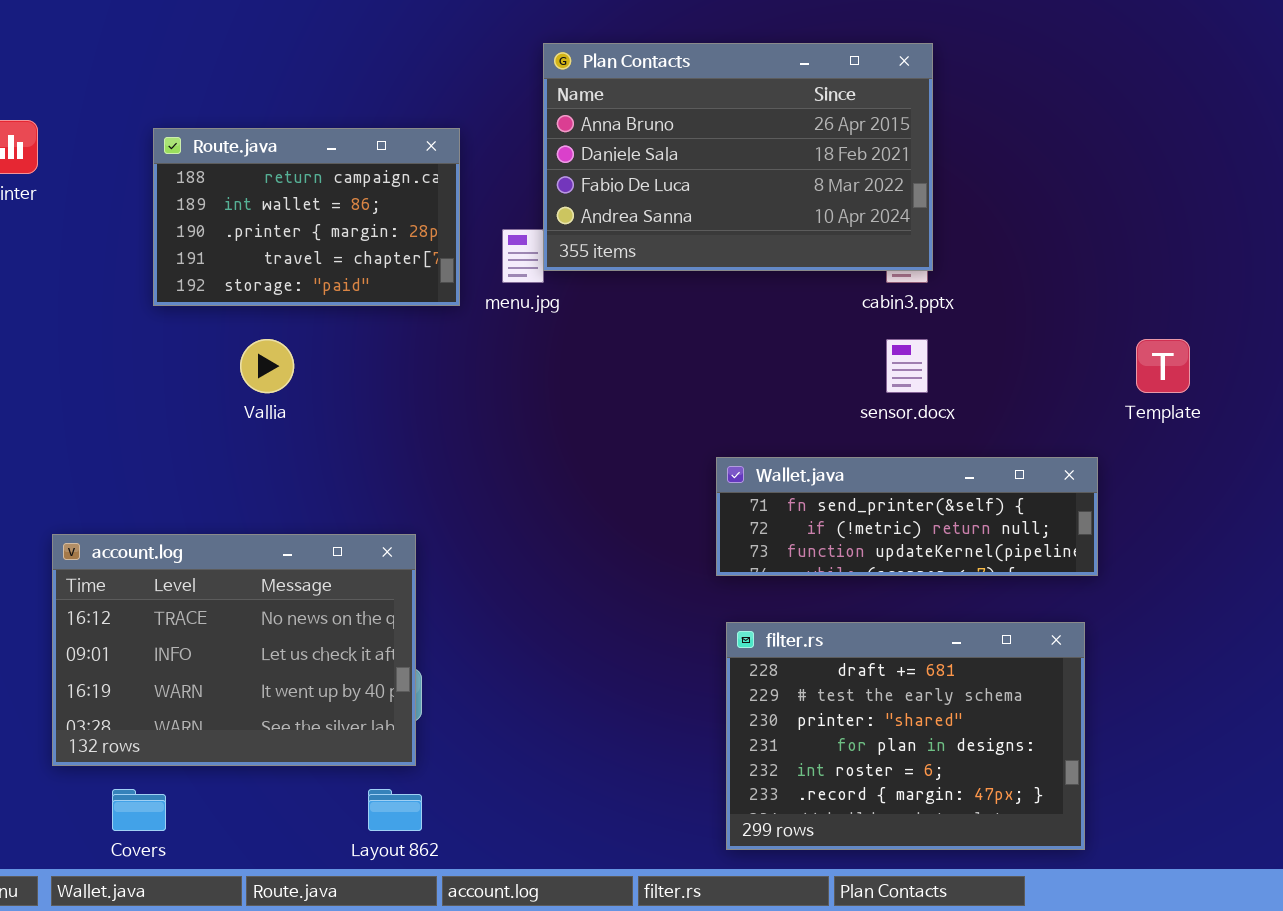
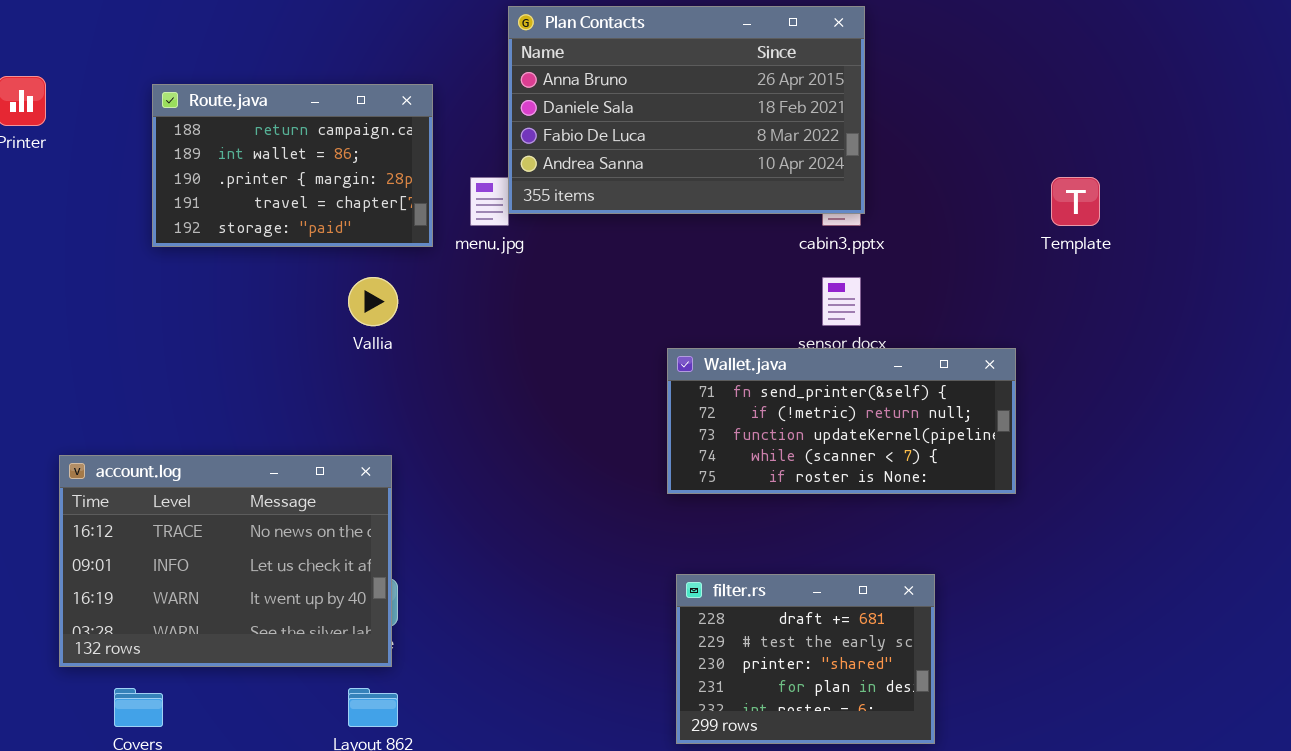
Vallia: [240,339,294,393] -> [348,277,398,326], moved
Template: [1136,339,1190,393] -> [1051,177,1100,226], moved
Wallet.java: [716,457,1098,576] -> [667,348,1016,494], resized
filter.rs: [726,622,1085,850] -> [676,574,935,744], resized

